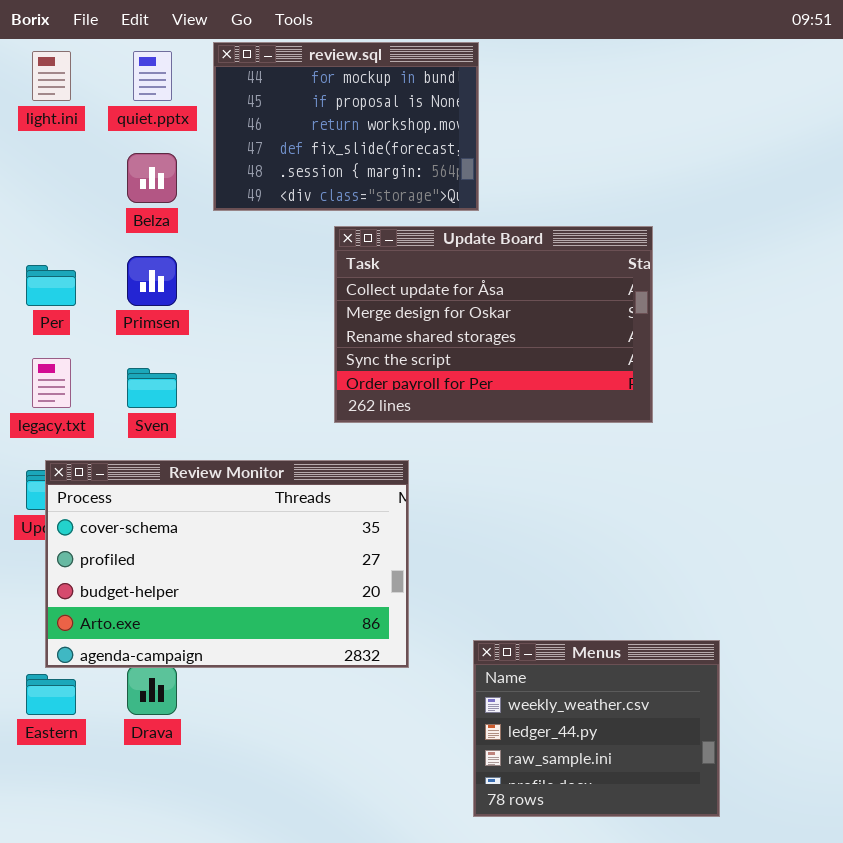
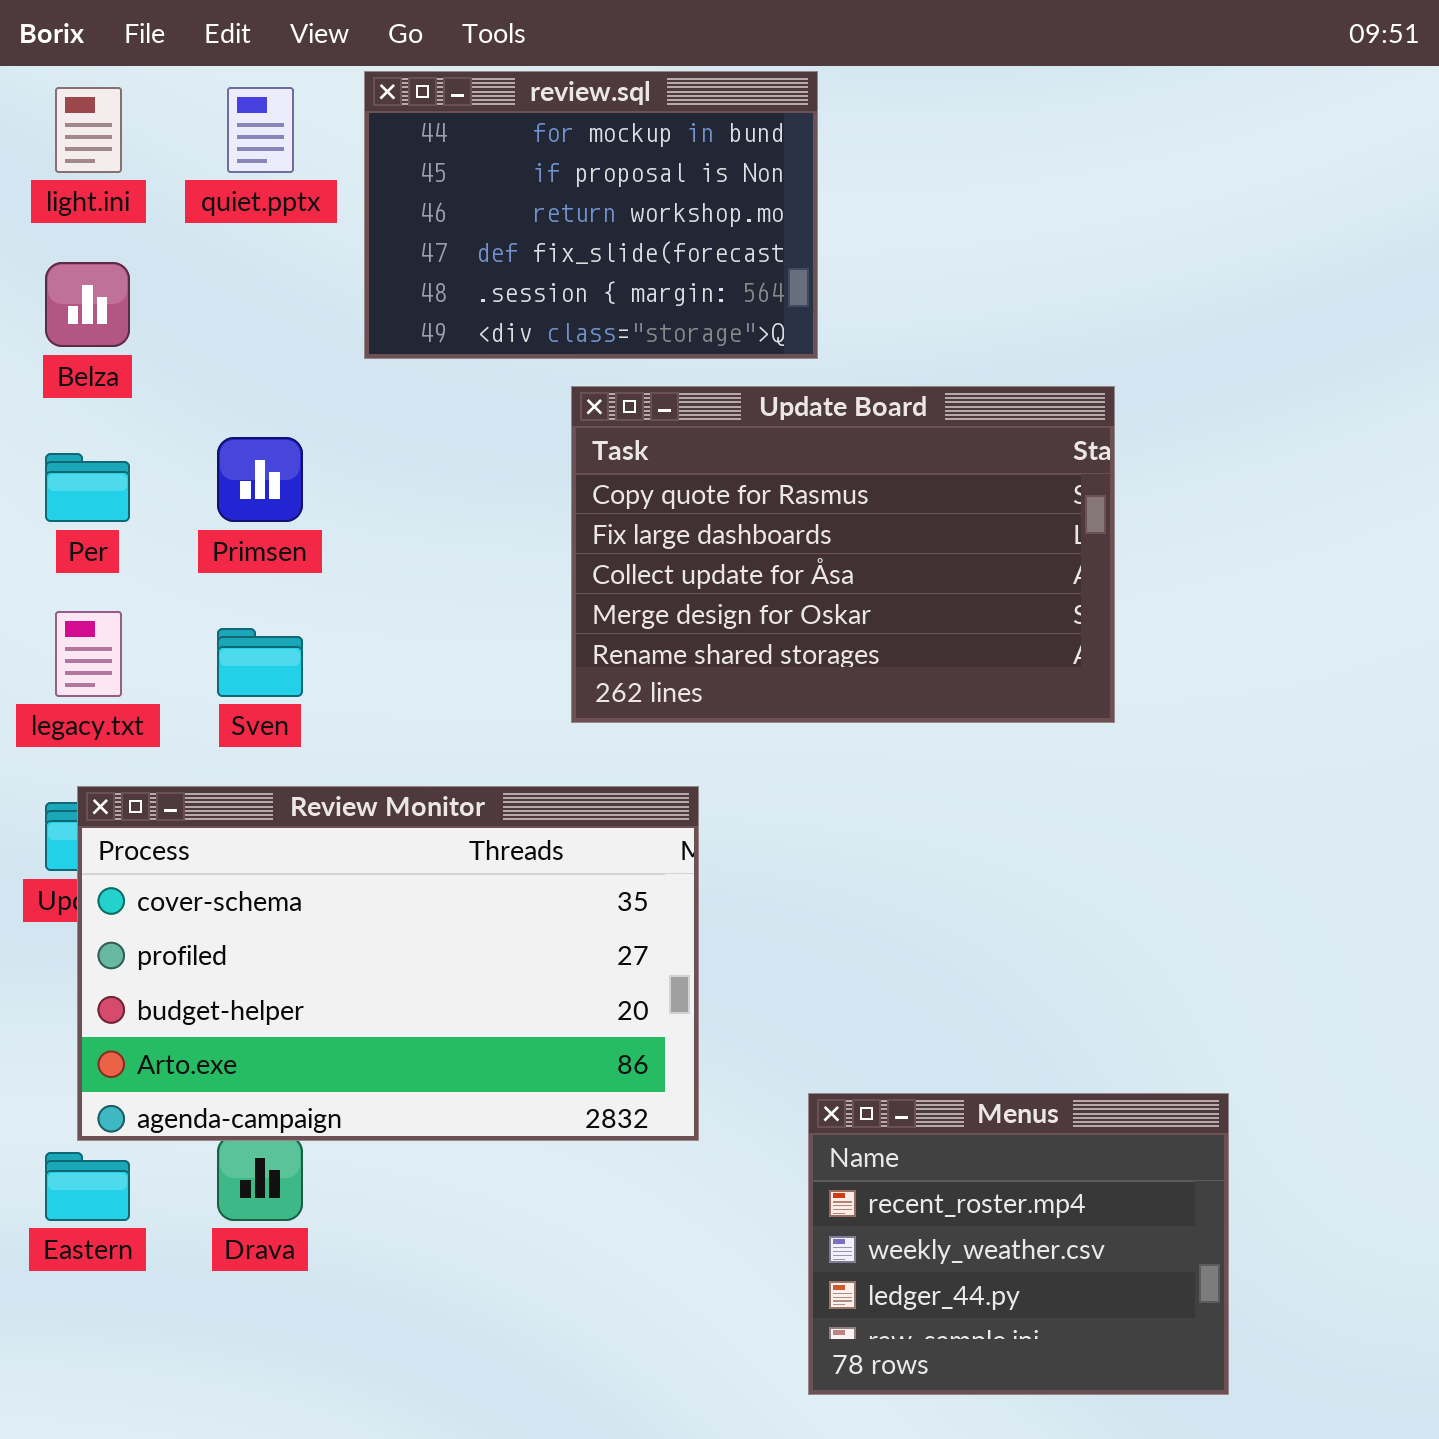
Belza: [127,153,177,203] -> [45,262,130,347], moved
Update Board: [334,226,653,423] -> [571,386,1115,723], scrolled up 2 rows
Menus: [473,640,720,817] -> [808,1093,1229,1395], scrolled up 1 row

